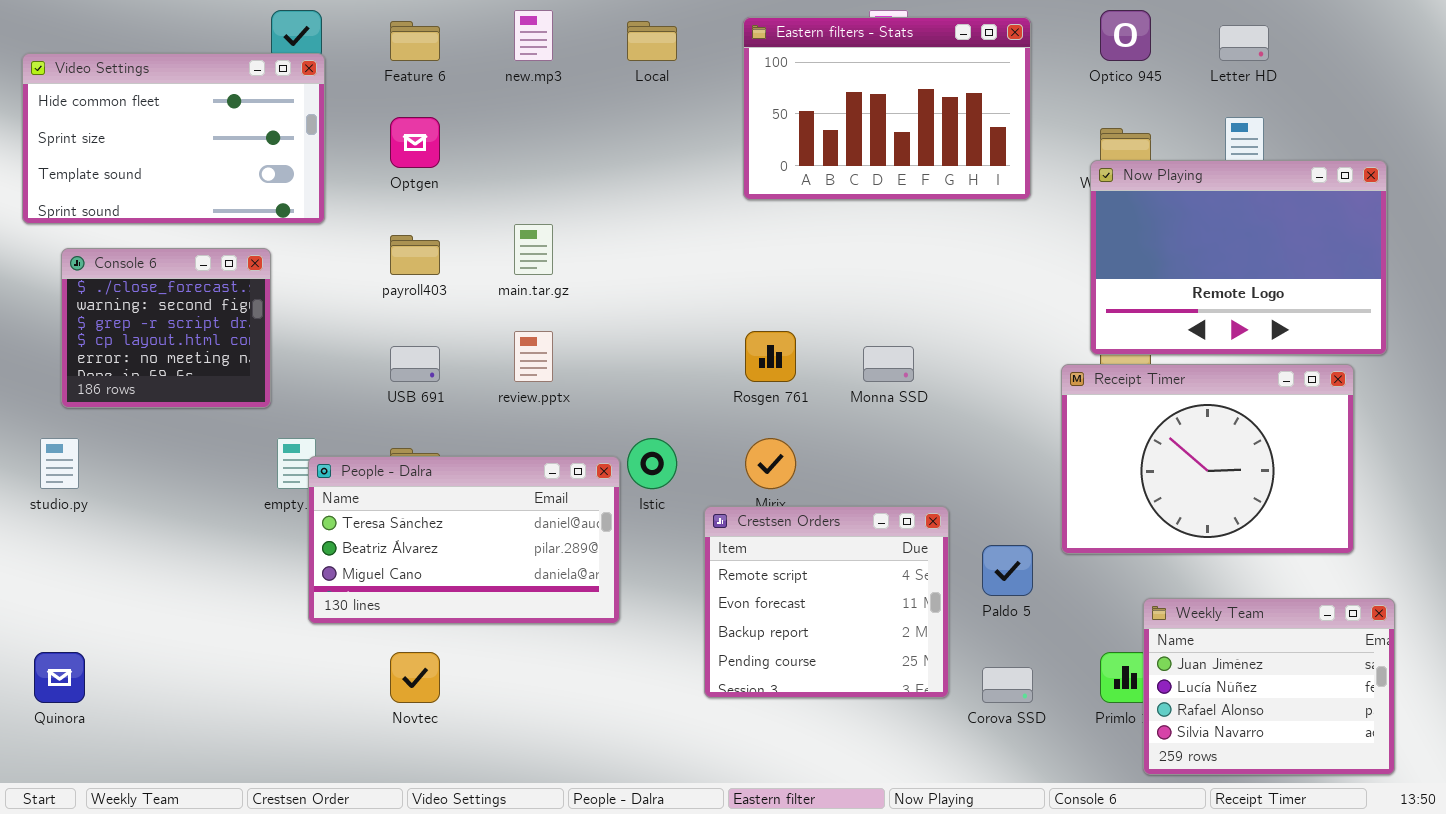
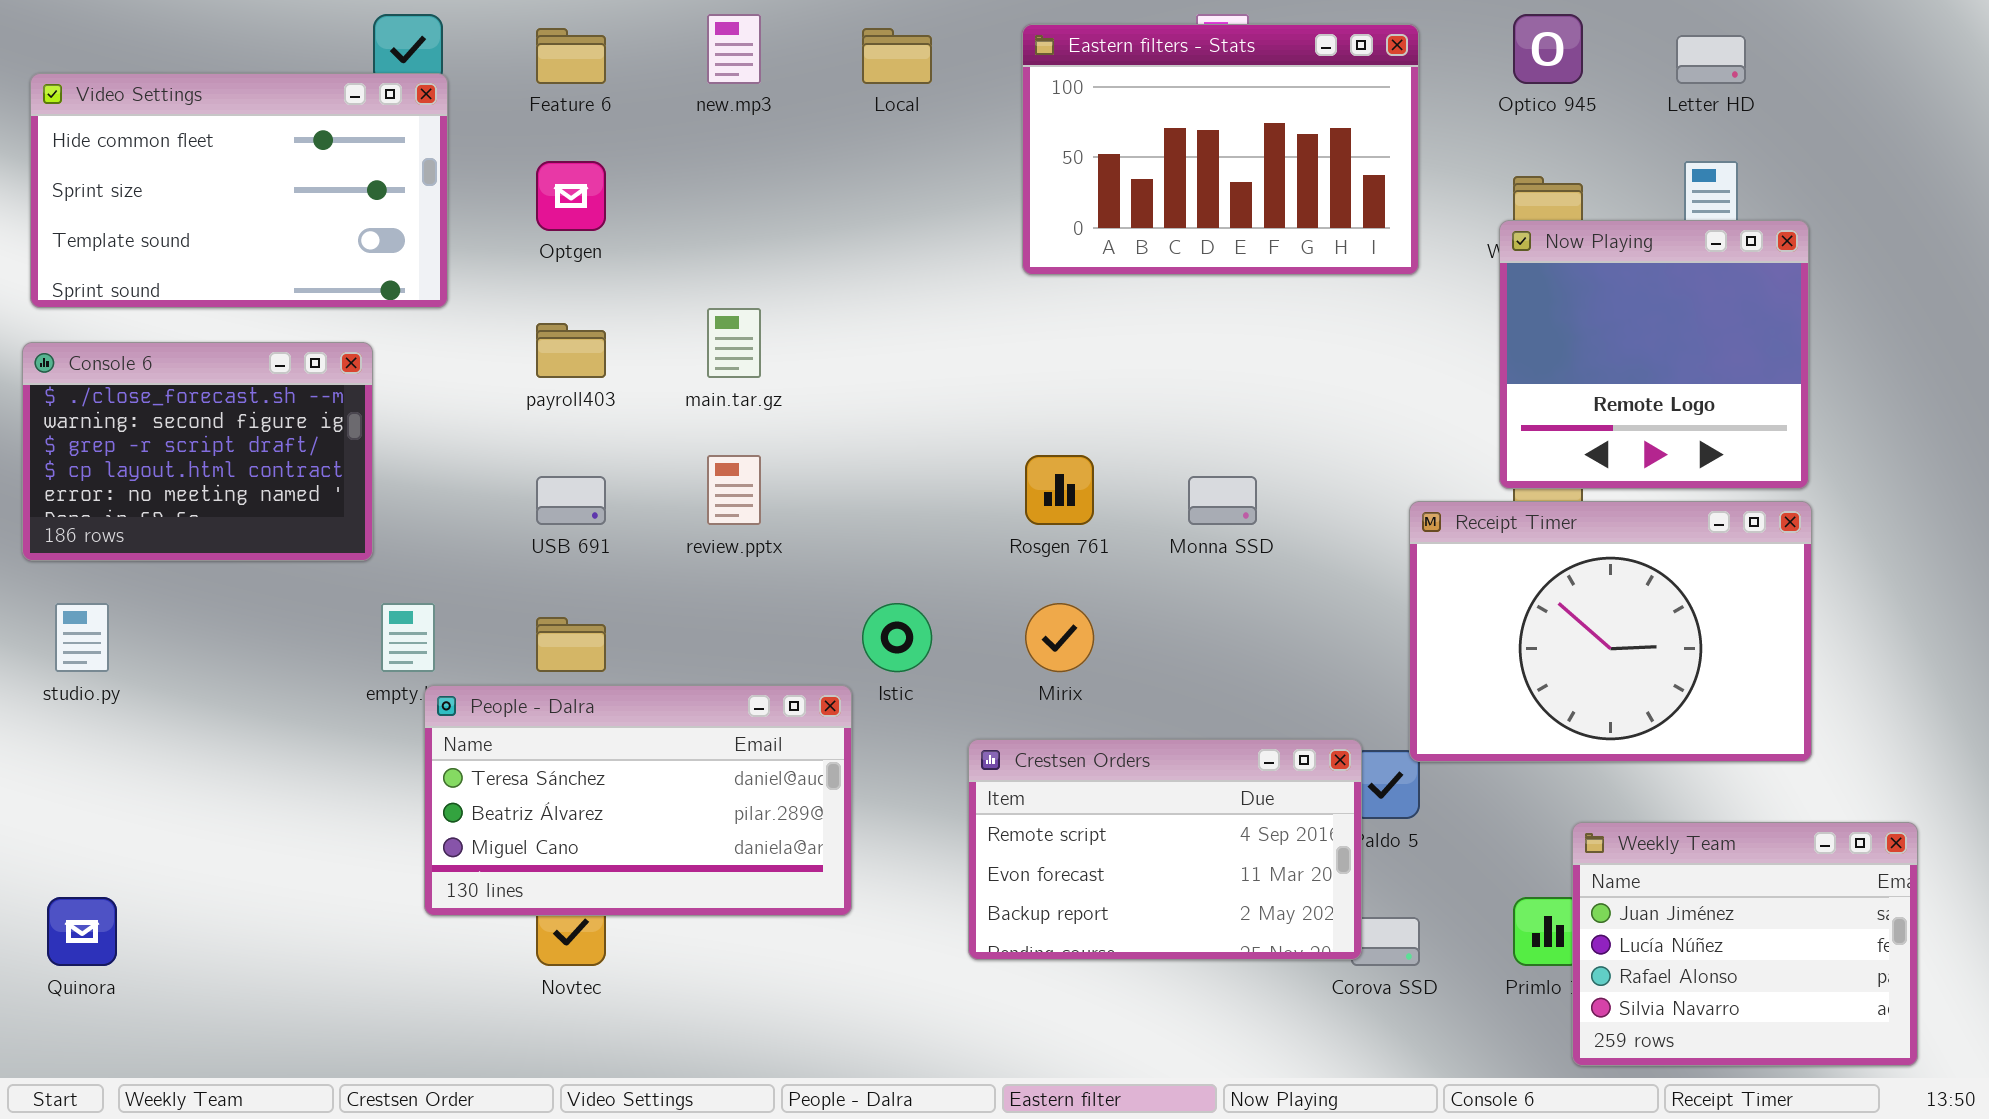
Now Playing: [1090,160,1387,355] -> [1499,220,1809,489], resized
Console 6: [61,248,271,408] -> [22,342,373,561], resized
Receipt Timer: [1061,364,1354,554] -> [1409,501,1812,762], moved
People - Dalra: [308,456,620,624] -> [424,685,852,916], moved
Crestsen Orders: [704,506,949,698] -> [968,739,1362,960], resized

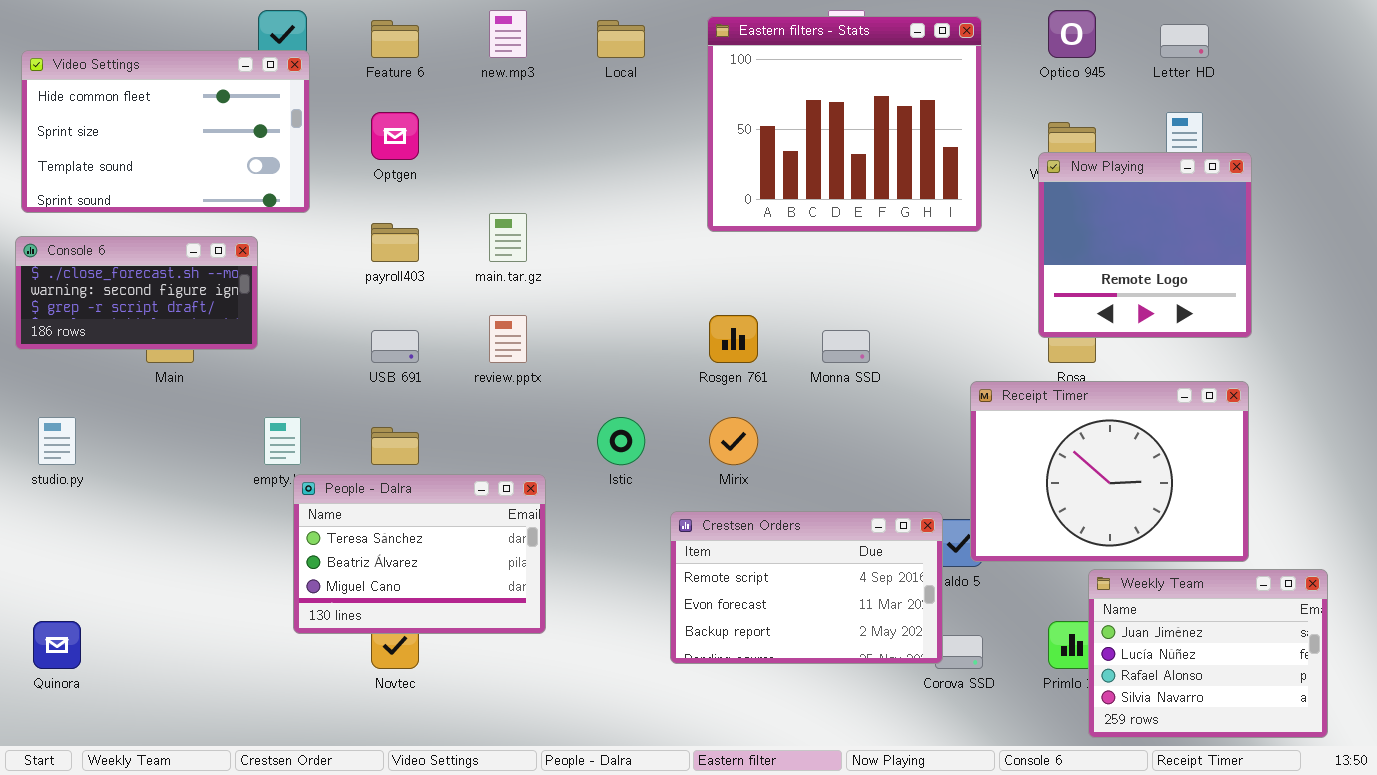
Eastern filters - Stats: [1022,24,1419,275] -> [707,16,982,232], resized
Console 6: [22,342,373,561] -> [15,236,258,350], resized
Receipt Timer: [1409,501,1812,762] -> [970,381,1249,562], moved
People - Dalra: [424,685,852,916] -> [293,474,546,634], resized

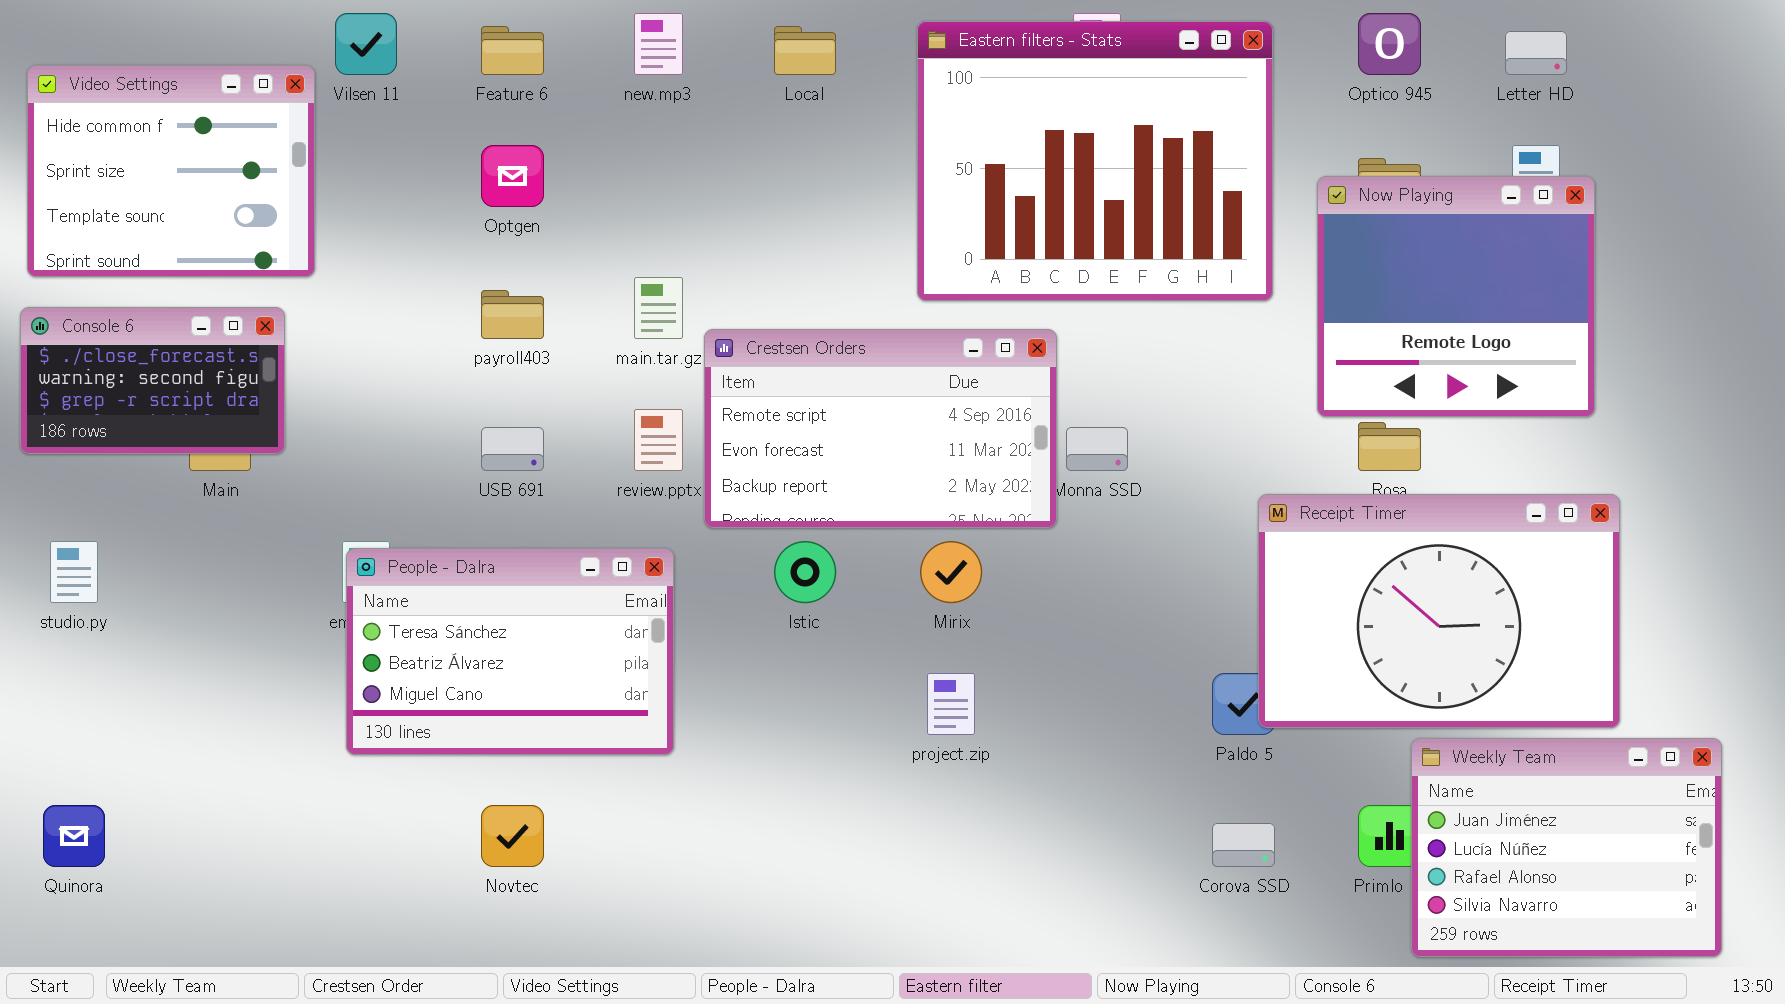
Video Settings: [21,50,310,213] -> [27,65,315,277], resized
Now Playing: [1038,152,1252,338] -> [1317,176,1595,417], moved
Console 6: [15,236,258,350] -> [20,307,285,454], resized
People - Dalra: [293,474,546,634] -> [346,548,674,755], moved
Crestsen Orders: [670,511,943,664] -> [704,329,1057,528], moved

